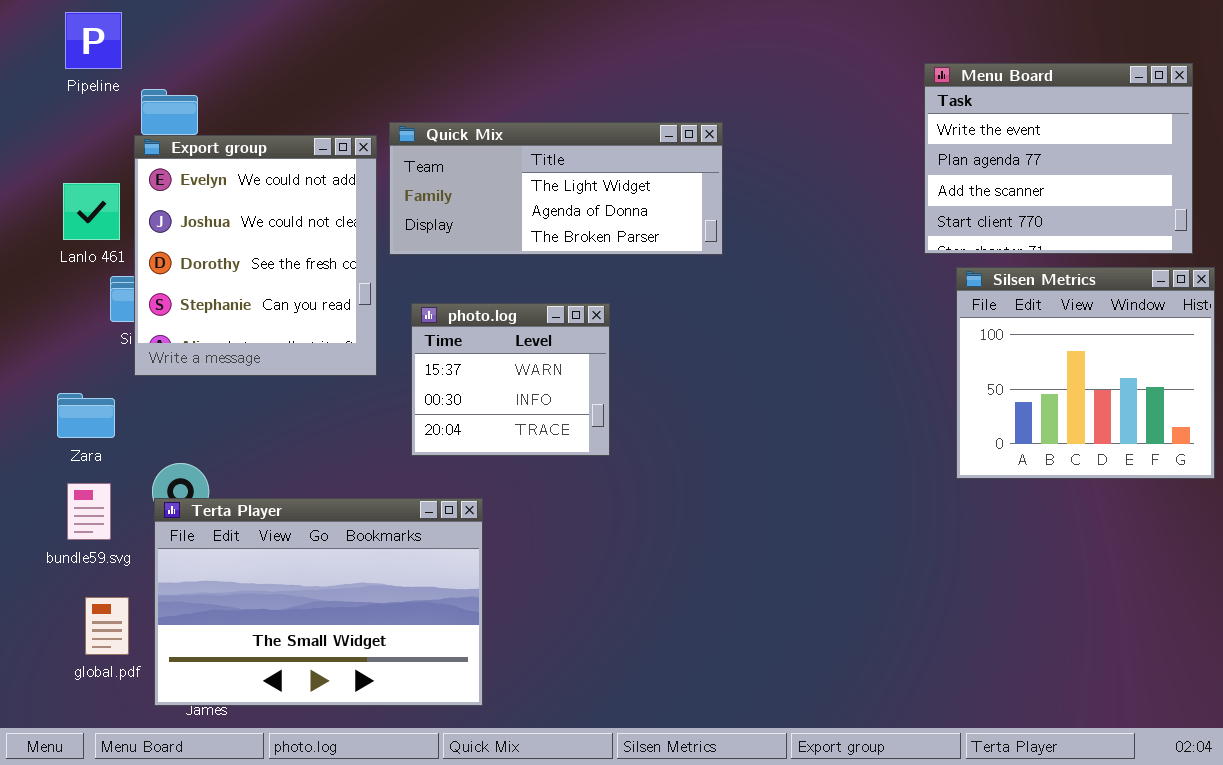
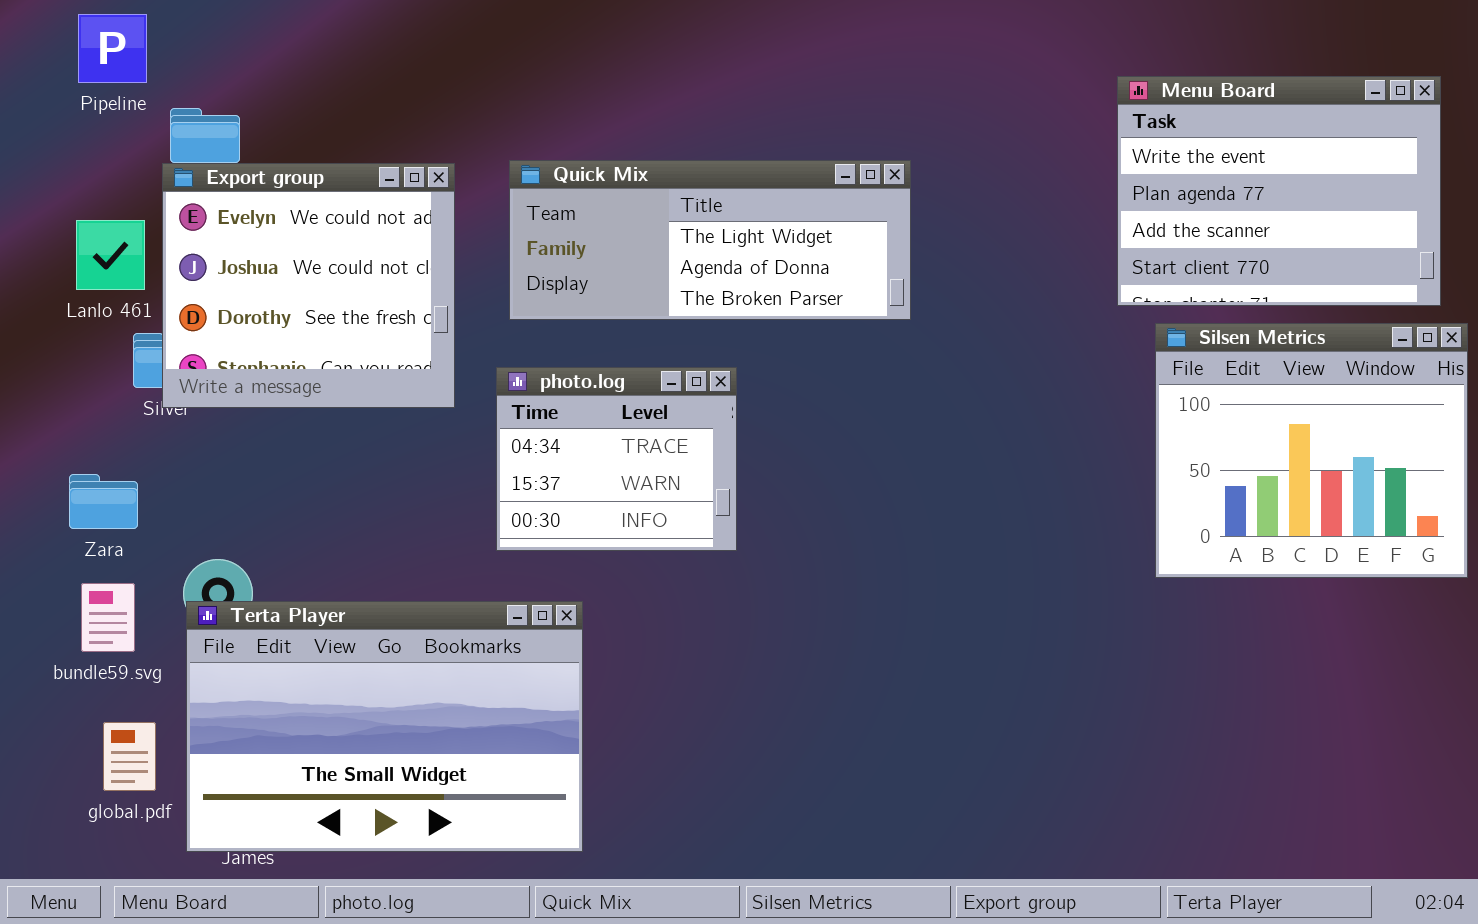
Quick Mix: [389,122,723,255] -> [509,160,911,320], moved
Export group: [134,135,377,376] -> [162,163,455,408], resized
photo.log: [411,303,610,456] -> [496,367,737,551], scrolled up 1 row

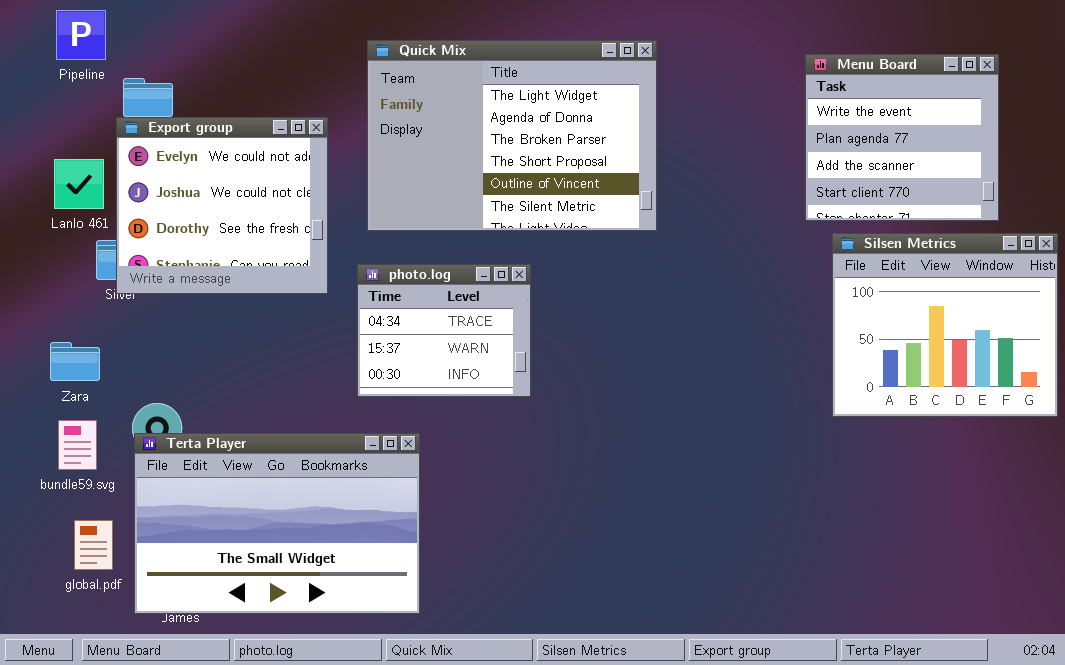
Menu Board: [1117,76,1441,306] -> [805,54,999,221], resized
Quick Mix: [509,160,911,320] -> [367,40,657,231], resized

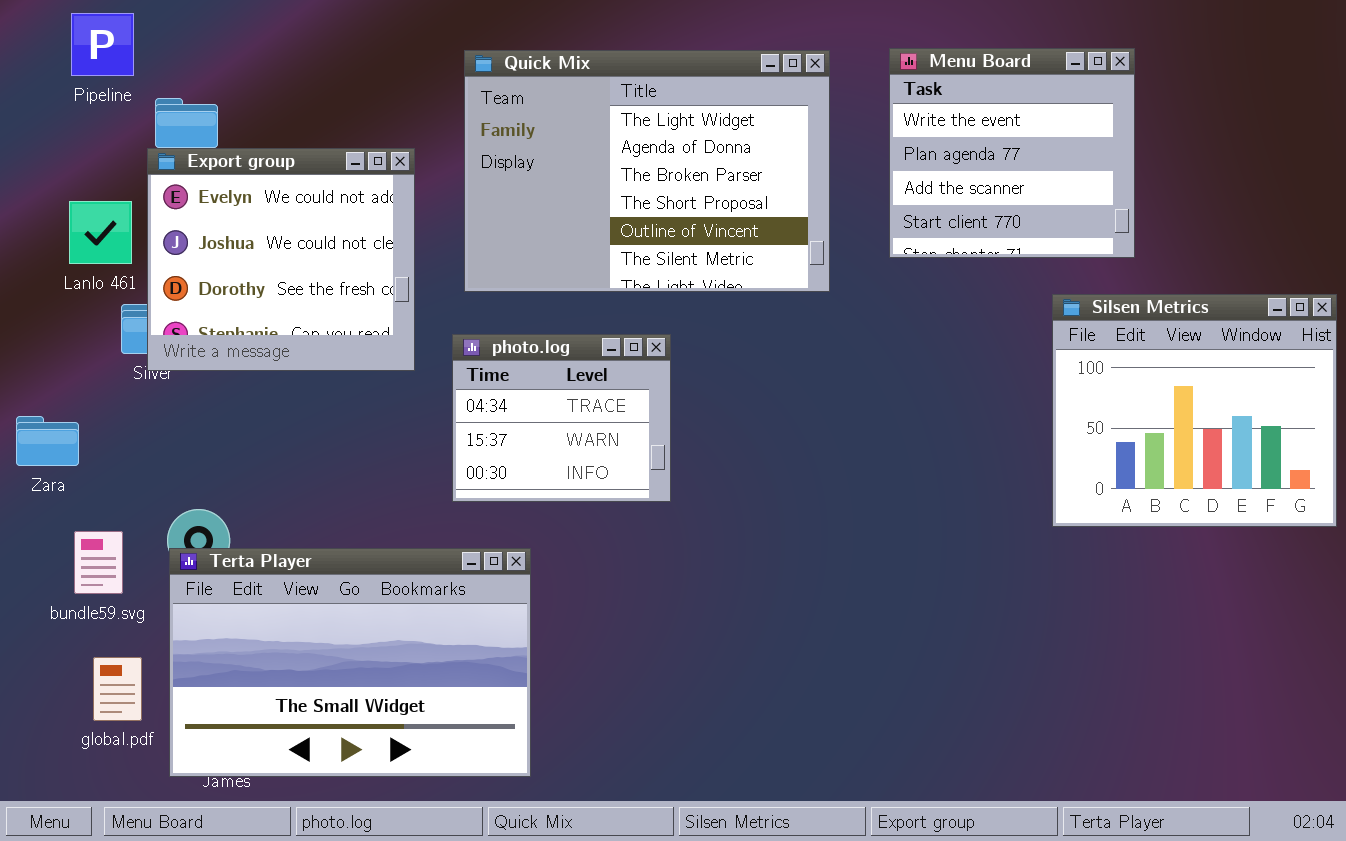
Menu Board: [805,54,999,221] -> [889,48,1135,258], moved
Zara: [50,342,100,381] -> [16,416,79,466], moved

